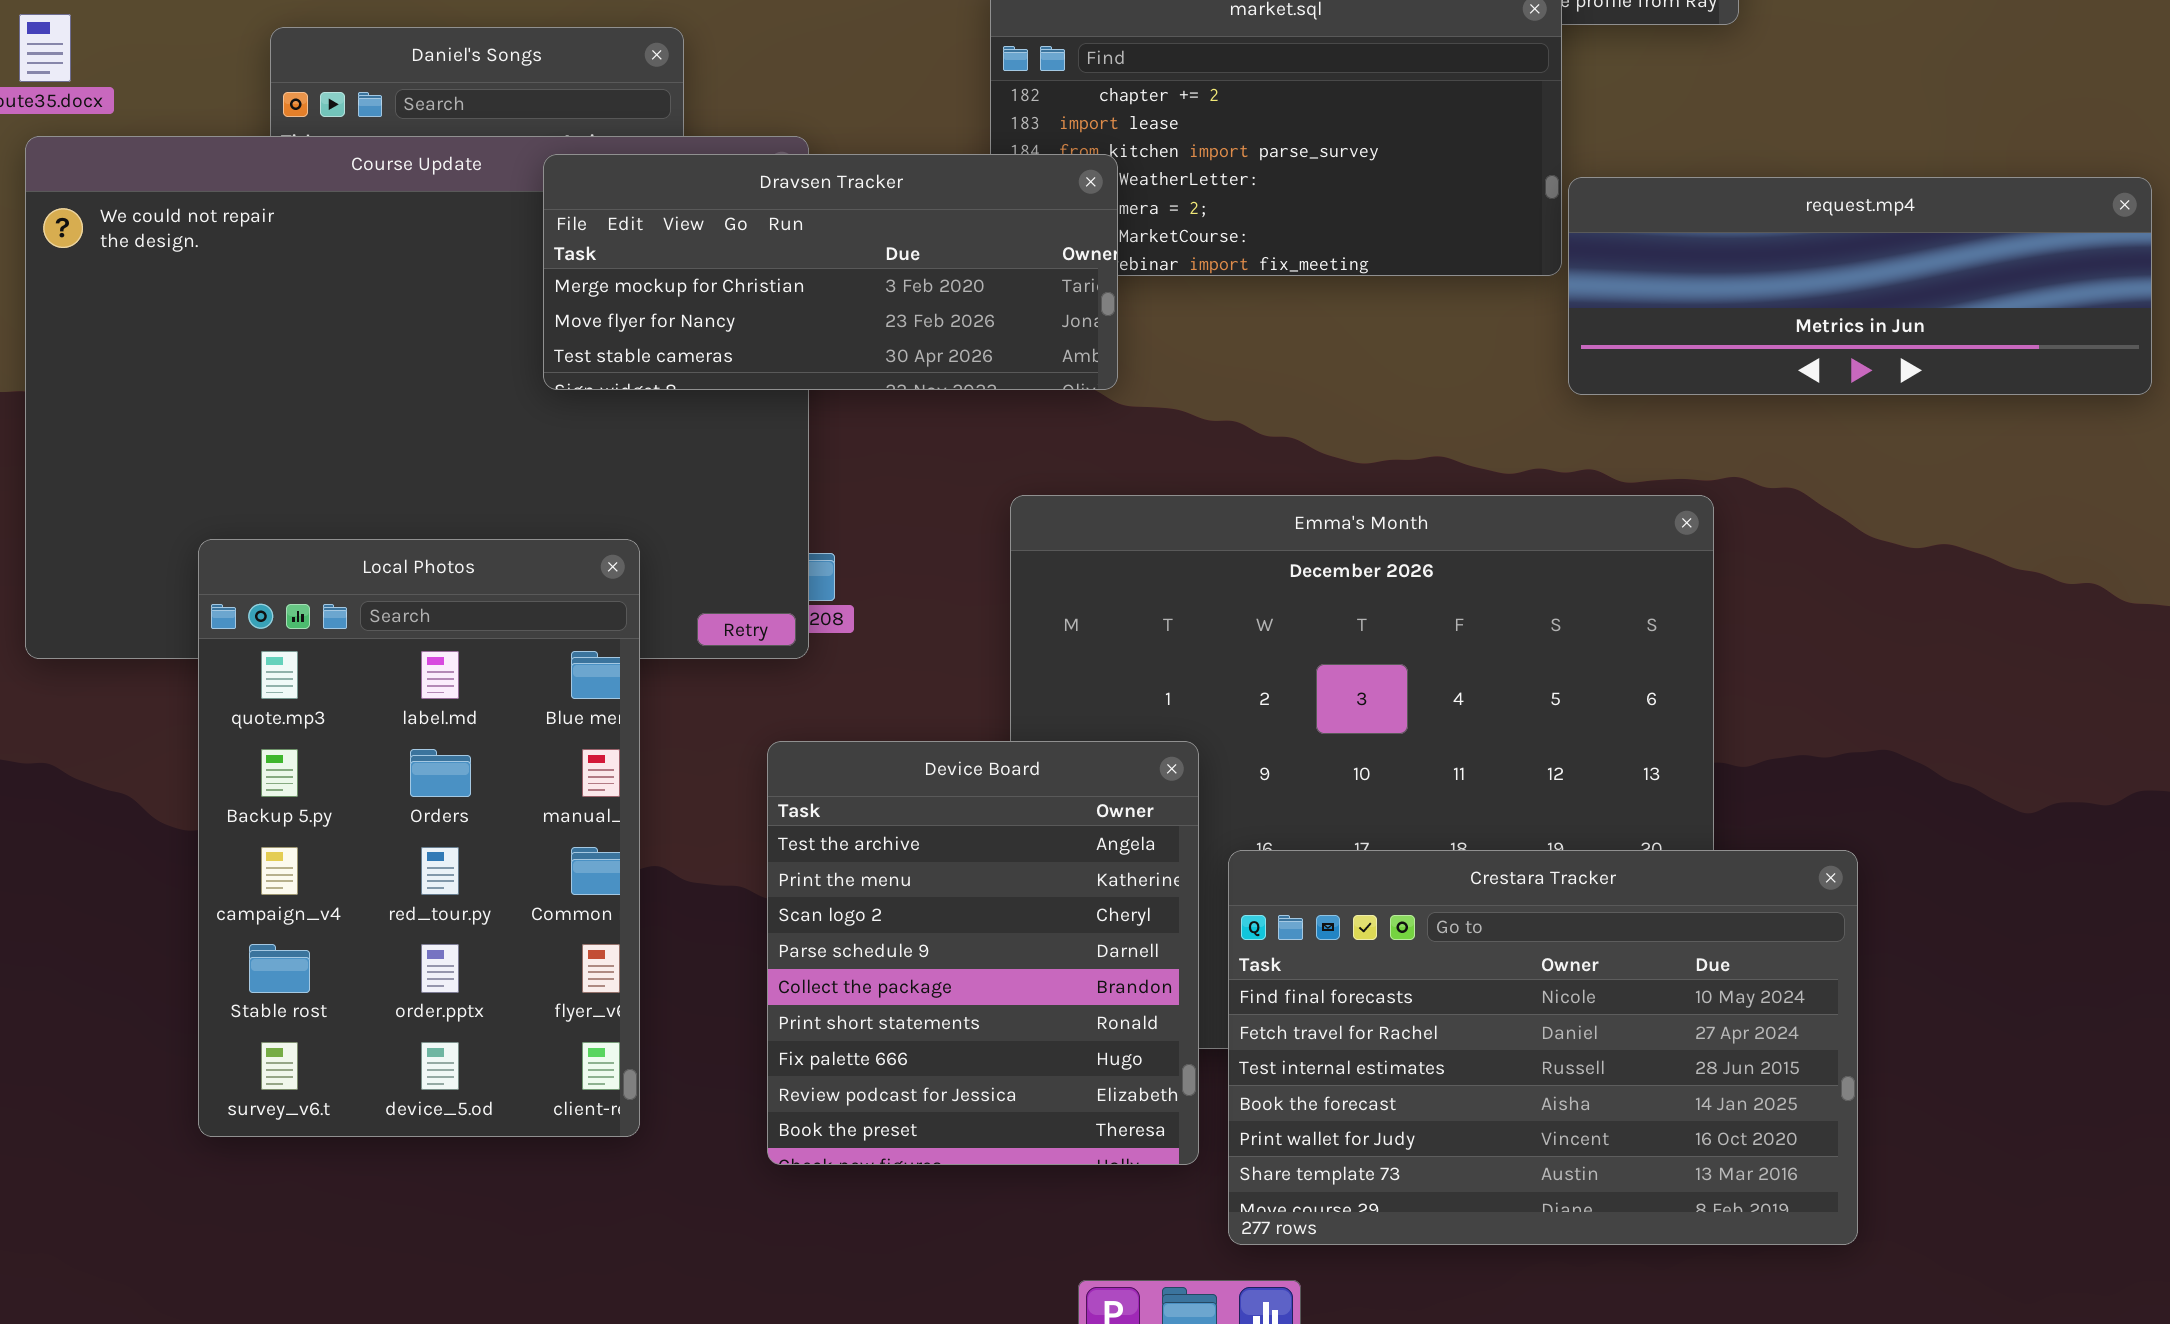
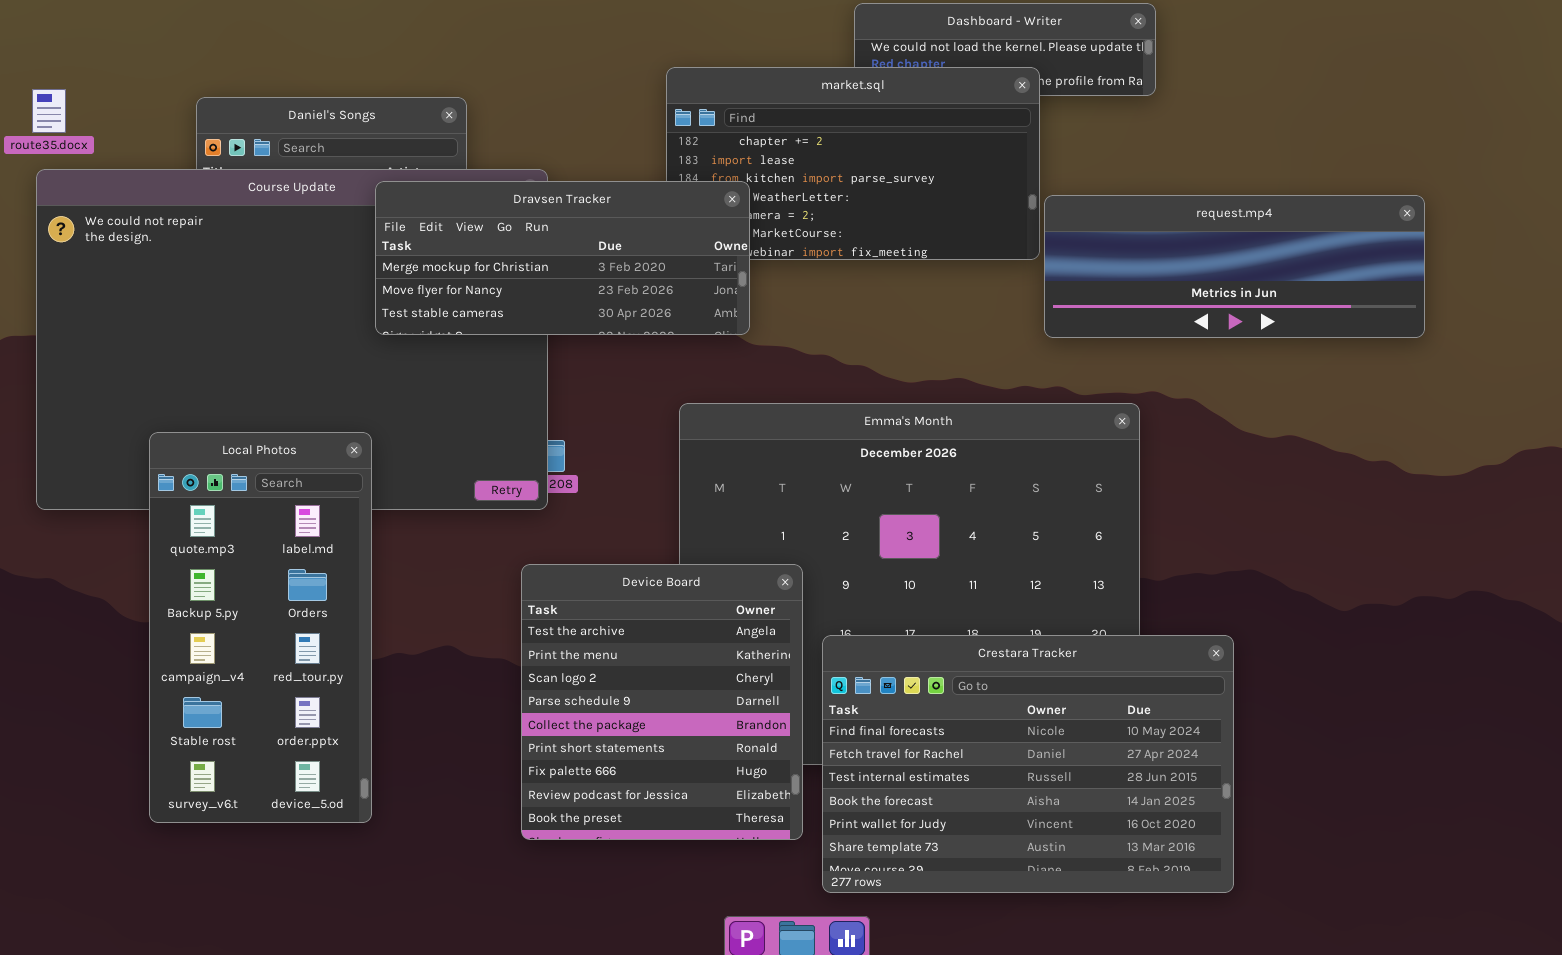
Local Photos: [198,539,640,1137] -> [149,432,372,823], resized

